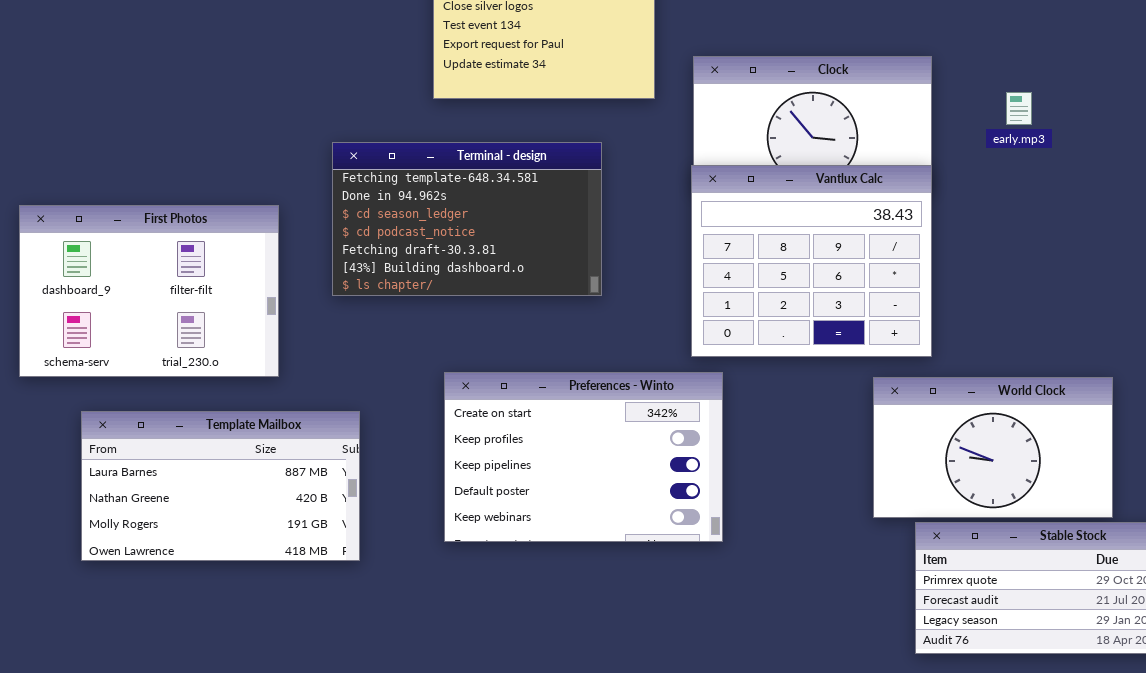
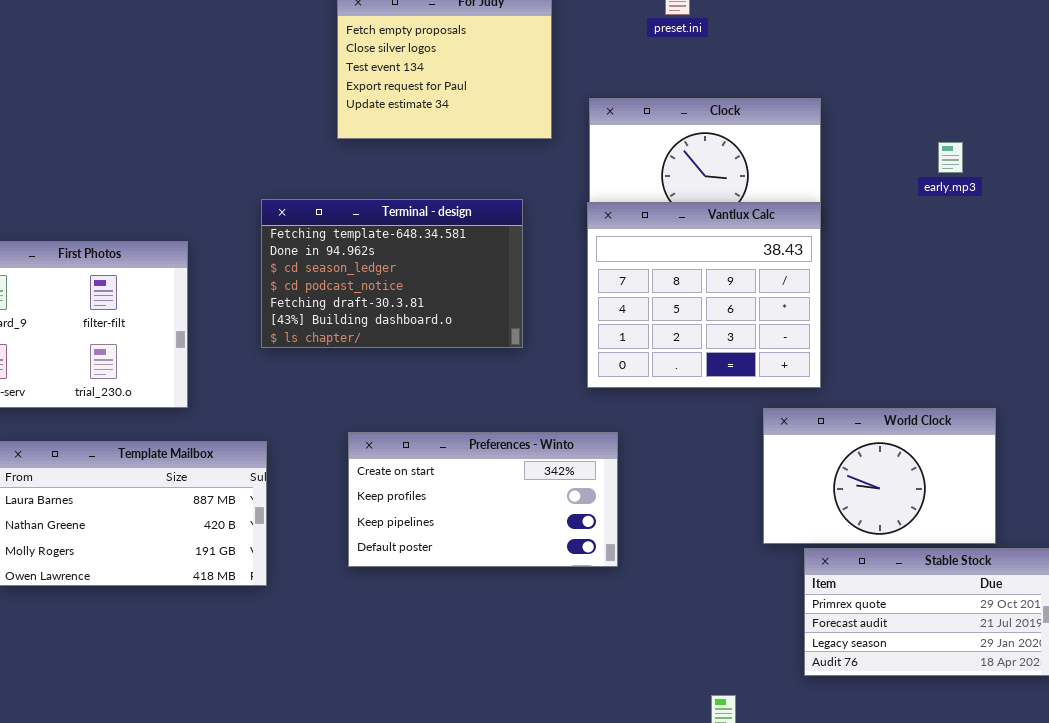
early.mp3: [1006,92,1032,125] -> [938,142,963,173], moved
Terminal - design: [332,142,602,296] -> [261,199,523,348], moved
Preferences - Winto: [444,372,723,542] -> [348,432,618,567], resized

